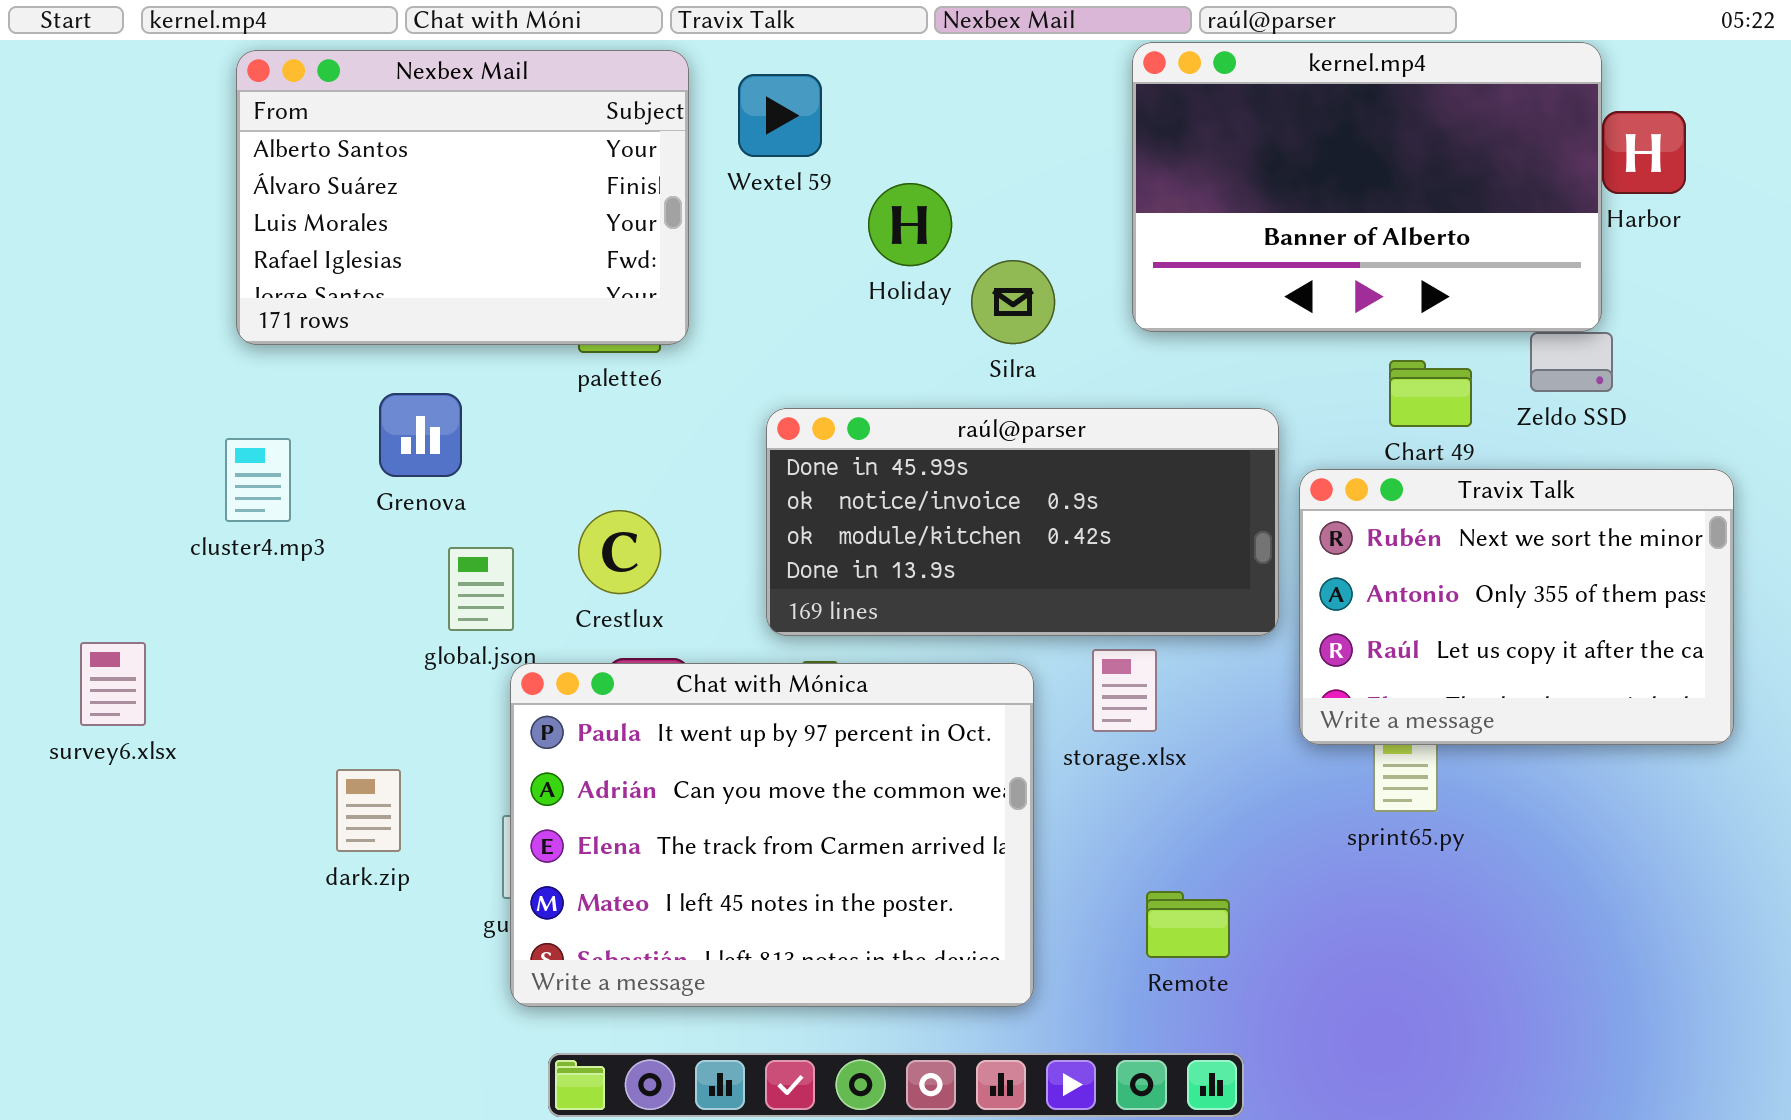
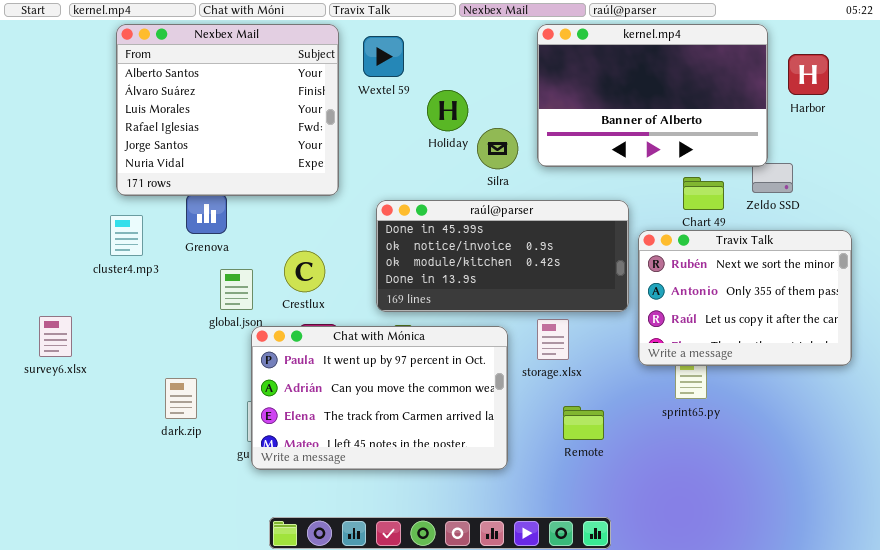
kernel.mp4: [1132,42,1602,332] -> [537,24,768,167], moved
Nexbex Mail: [236,50,689,345] -> [116,24,339,196], resized
Chat with Mónica: [510,663,1034,1007] -> [251,326,508,470], resized
Remote: [1146,891,1230,958] -> [563,406,604,440], moved

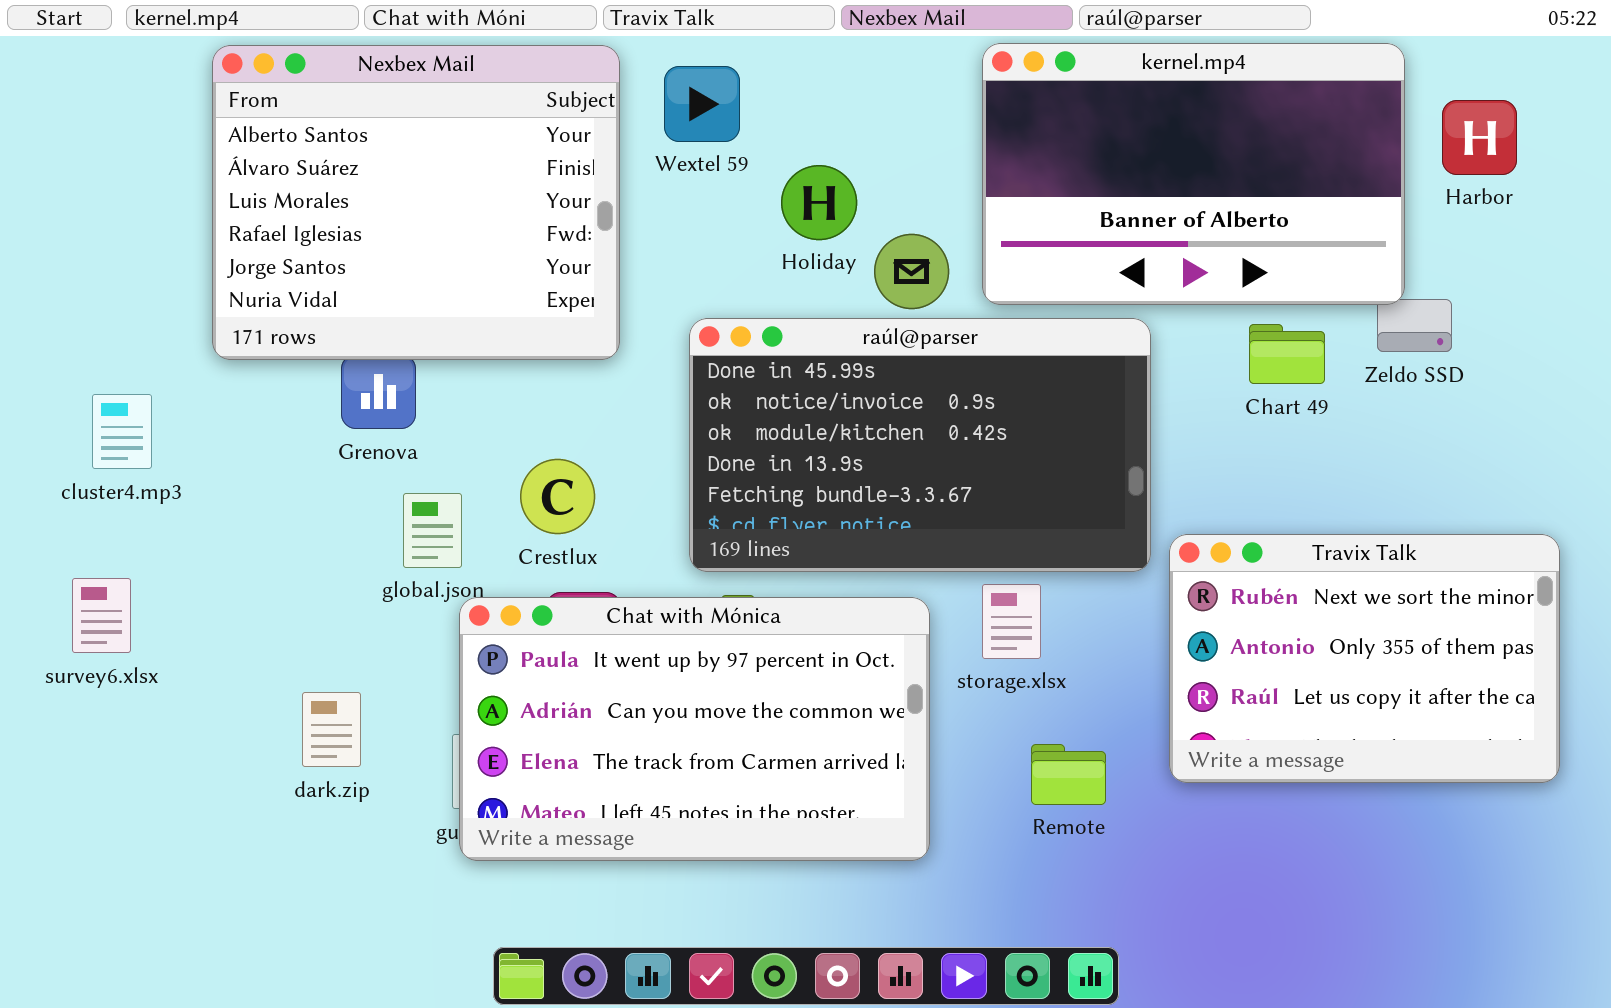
raúl@parser: [376,200,629,312] -> [689,318,1151,572], resized
cluster4.mp3: [110,215,143,256] -> [92,394,152,469], moved
Travix Talk: [638,230,852,366] -> [1169,534,1560,783], moved

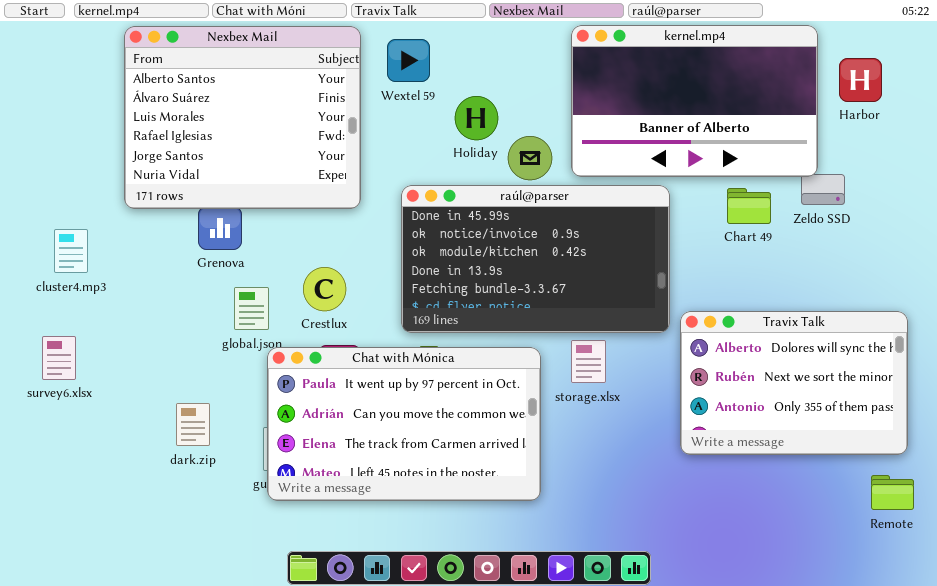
Travix Talk: [1169,534,1560,783] -> [680,311,908,455], scrolled up 1 row
Remote: [1031,744,1106,805] -> [871,475,914,510], moved

